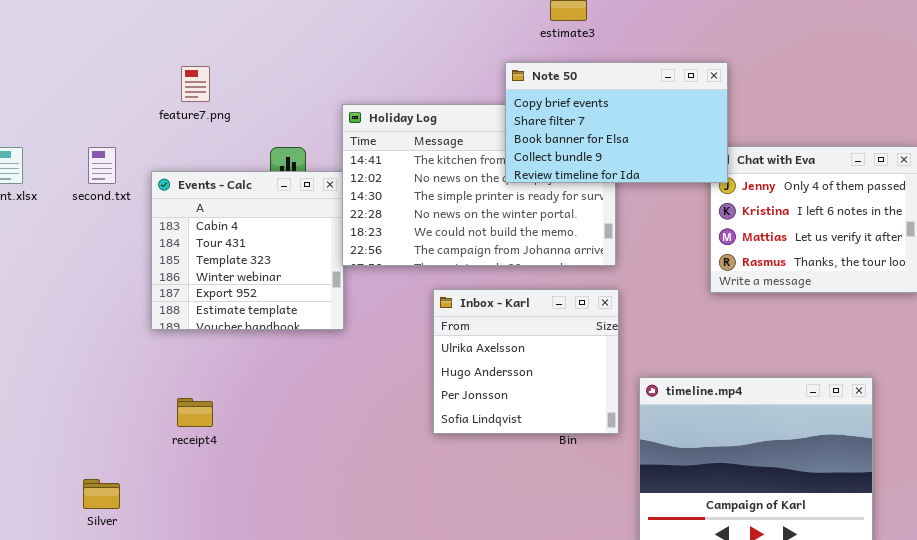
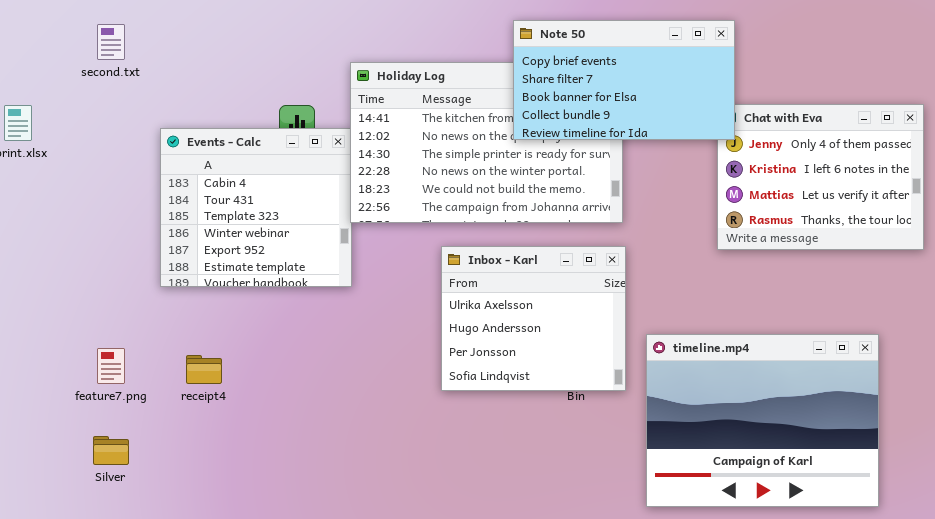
feature7.png: [181,66,210,102] -> [97,348,125,384], moved
second.txt: [88,147,116,184] -> [97,24,125,60], moved

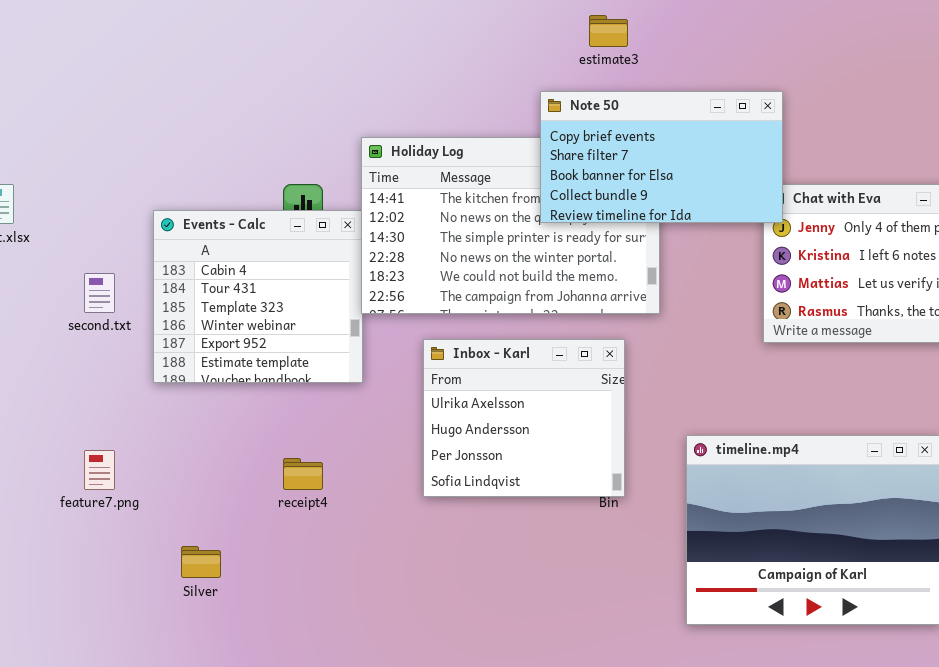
second.txt: [97,24,125,60] -> [84,273,115,313], moved
Inbox - Karl: [441,246,626,391] -> [423,339,625,497], moved
receipt4: [186,355,222,384] -> [283,458,323,490], moved
Silver: [93,436,129,465] -> [181,546,221,578], moved

